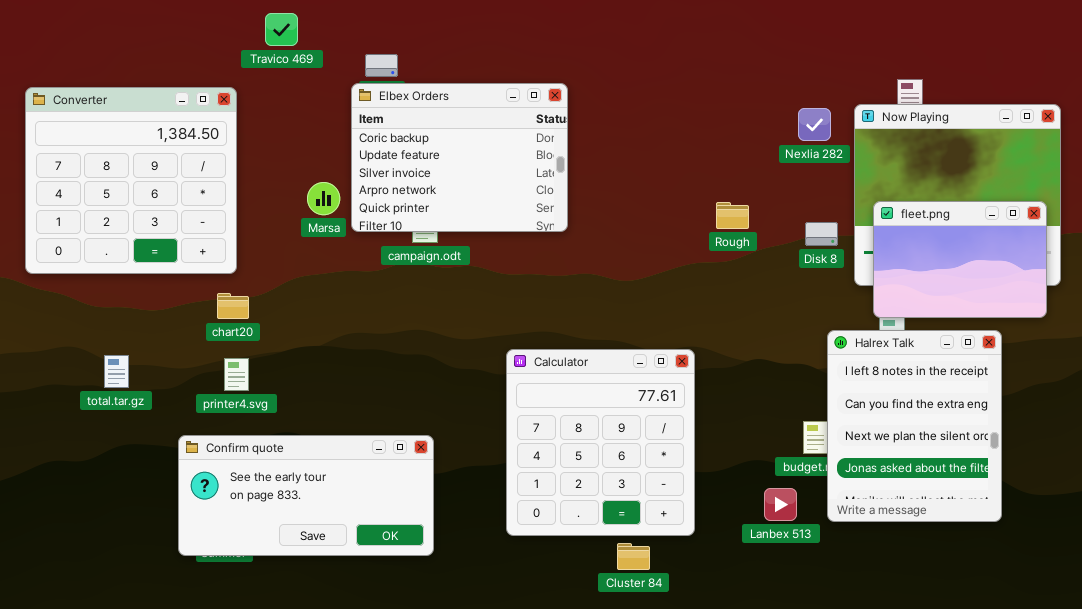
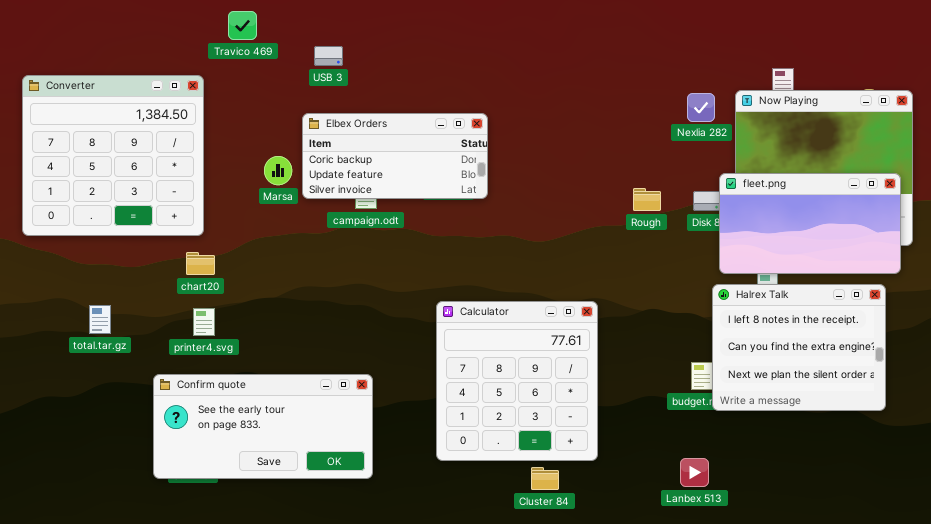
Elbex Orders: [351,83,568,232] -> [302,113,488,199], resized
fleet.png: [873,201,1047,318] -> [719,173,901,274], resized
Rough: [716,202,749,229] -> [633,188,661,211], moved
Halrex Talk: [827,330,1002,522] -> [712,284,886,411], resized
Lanbex 513: [764,488,797,521] -> [680,458,709,487], moved

